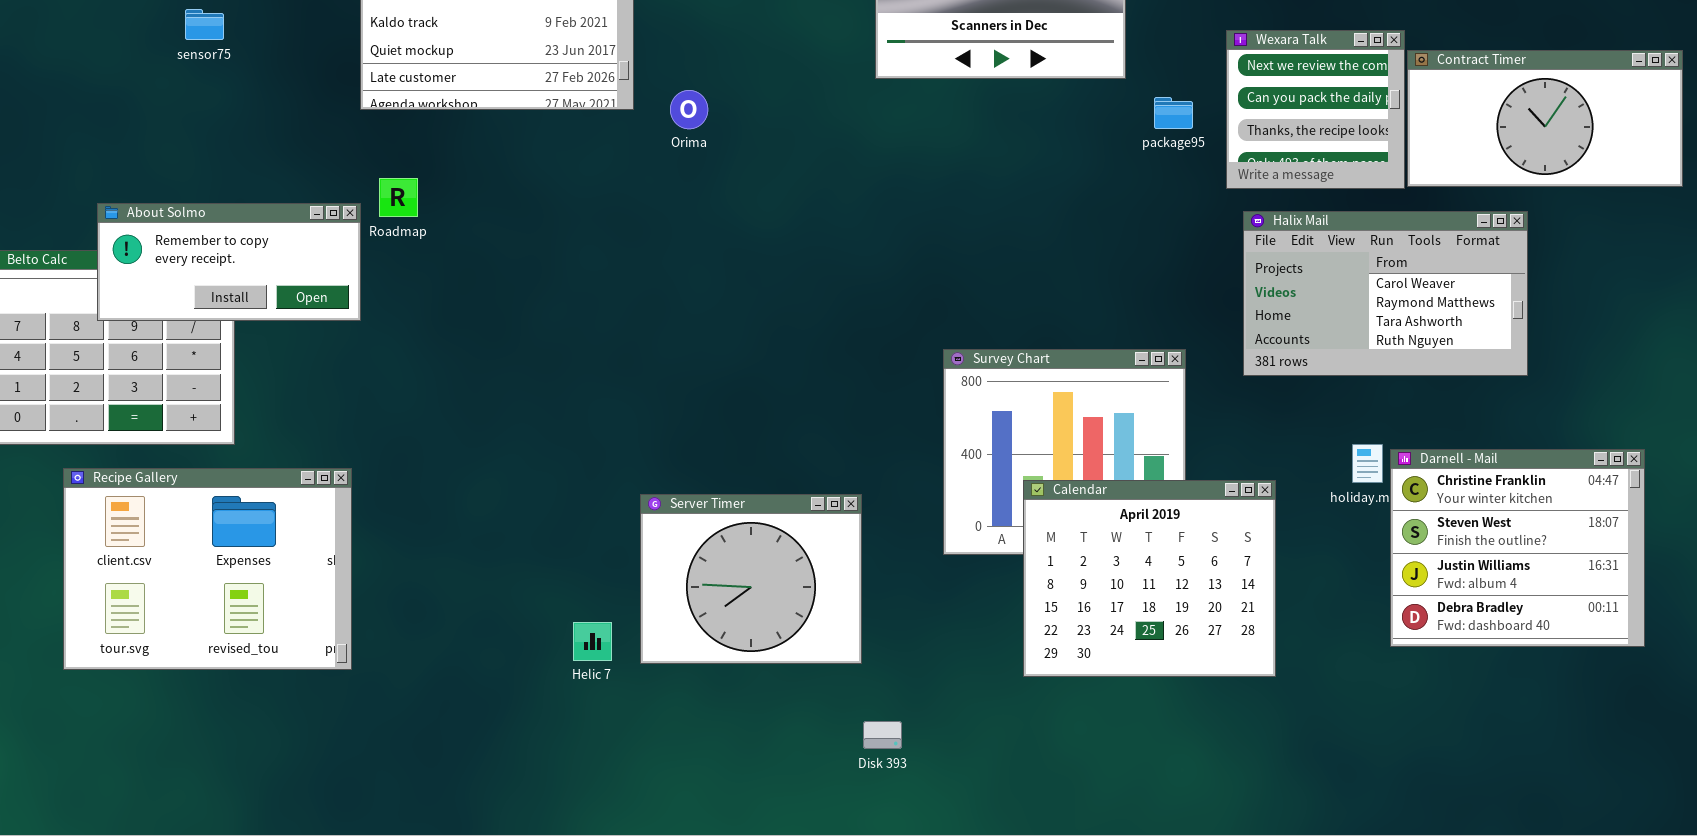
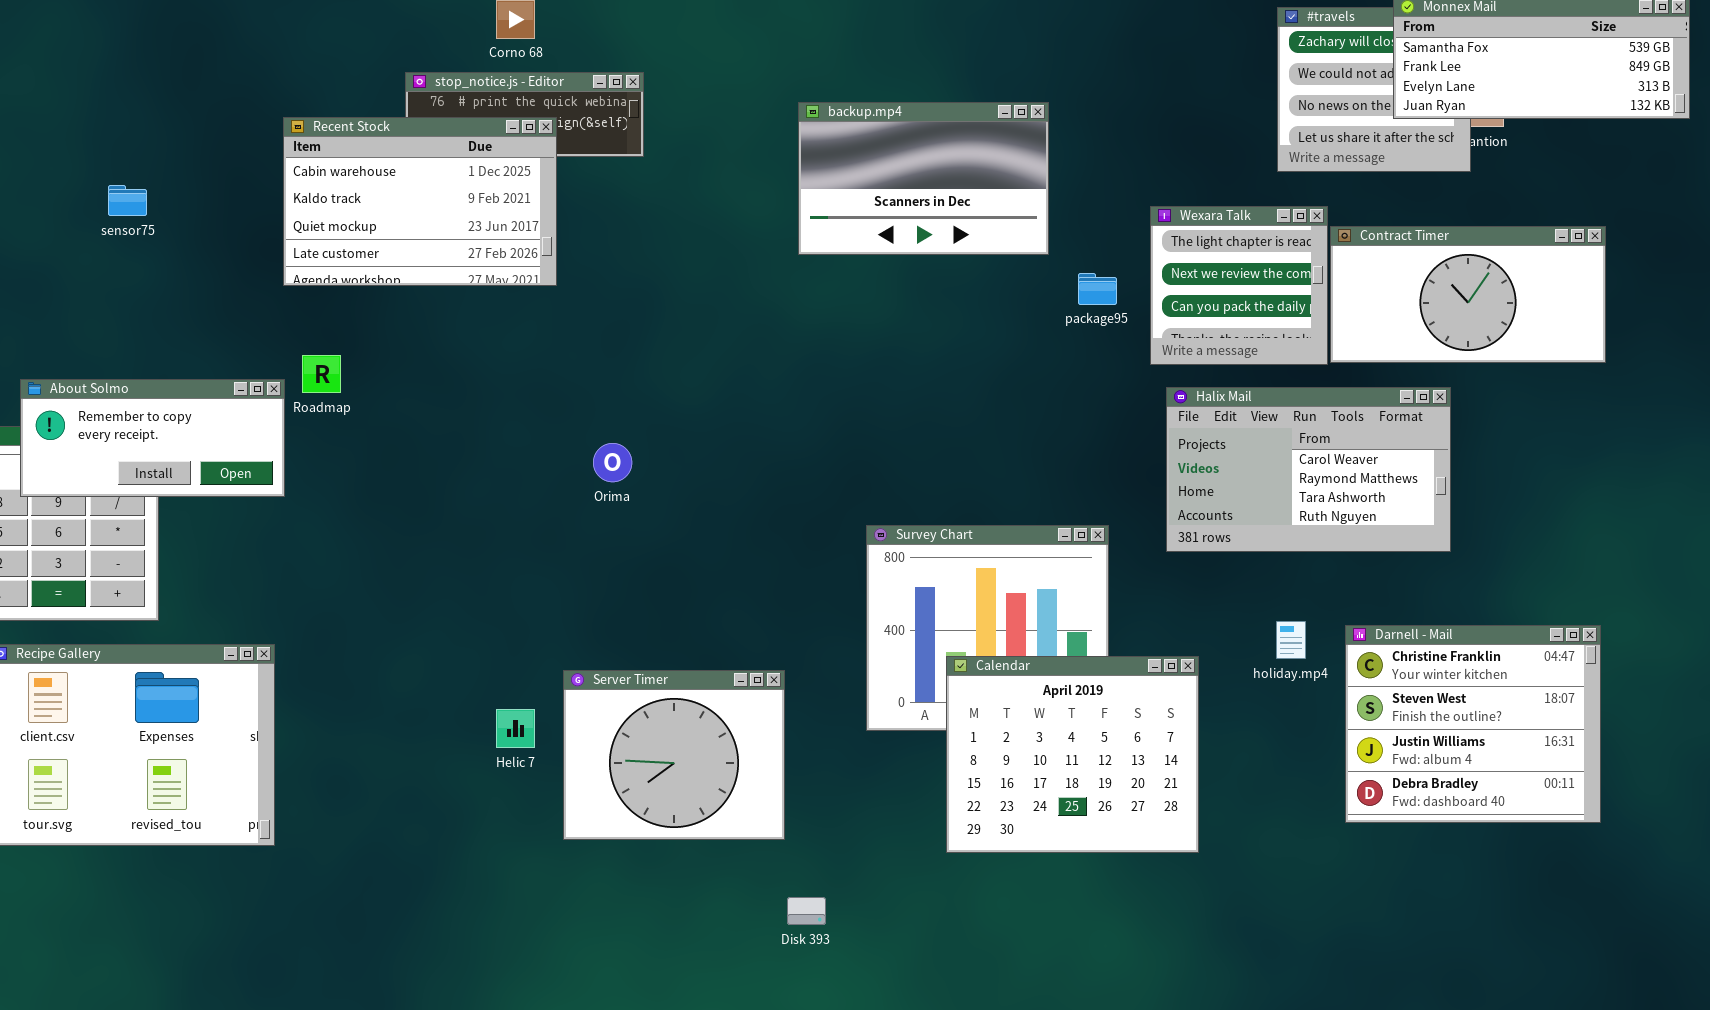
Wexara Talk: [1226,30,1405,189] -> [1150,206,1328,365], scrolled up 1 row
Orima: [670,90,708,129] -> [593,443,632,482], moved
Darnell - Mail: [1390,449,1645,647] -> [1345,625,1601,823], moved
Helic 7: [573,622,612,661] -> [496,709,535,748], moved

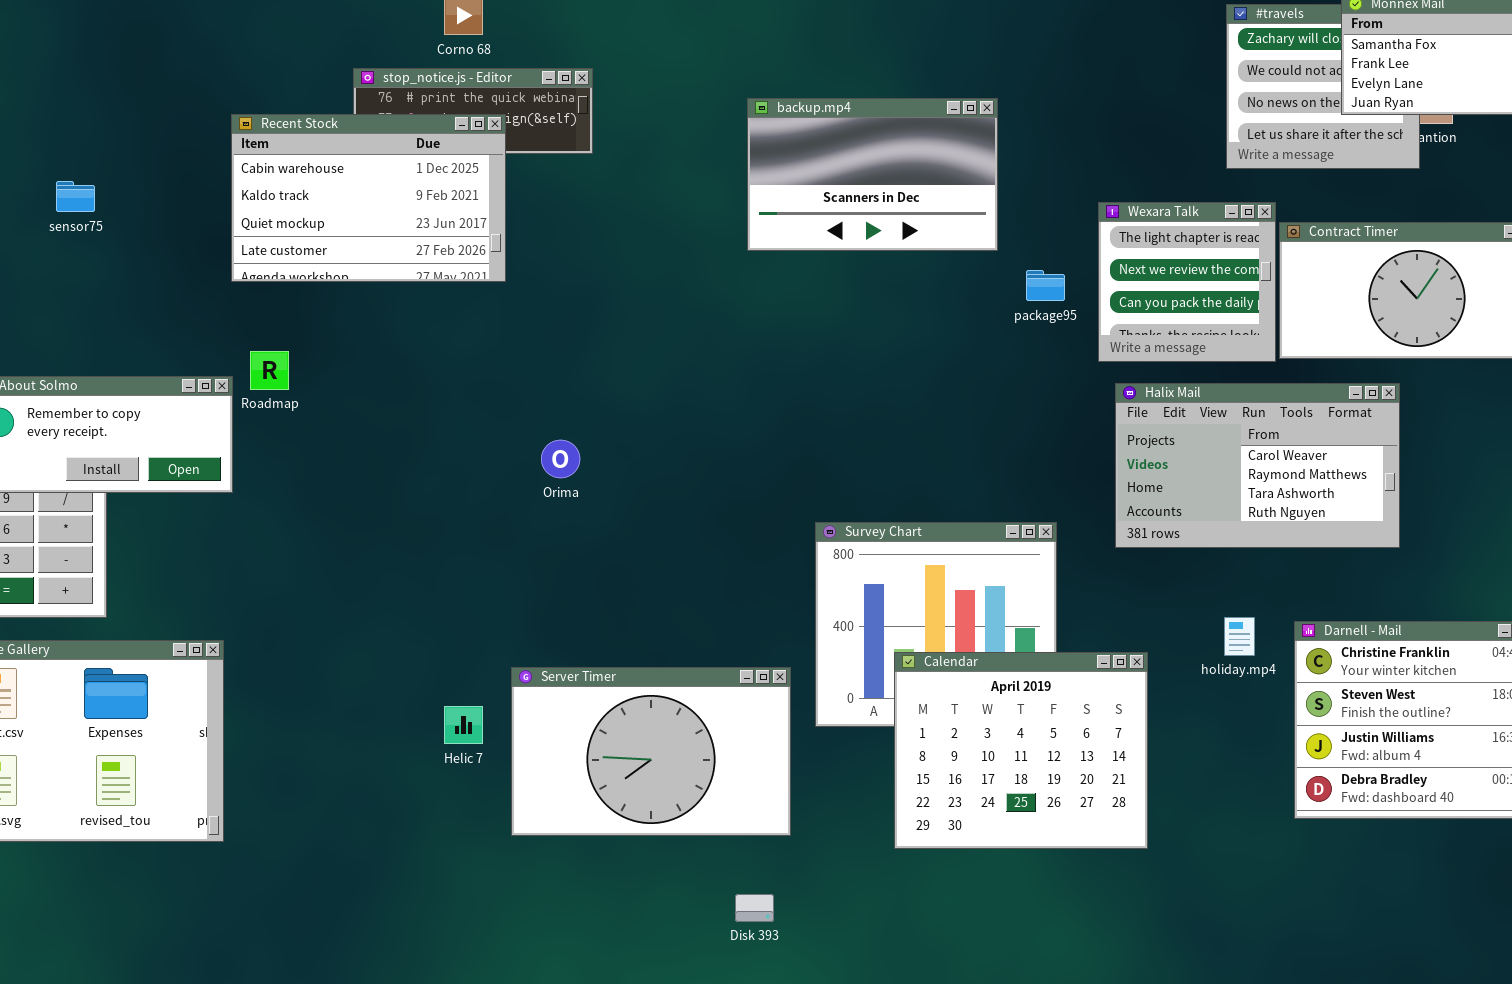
Server Timer: [563,670,785,840] -> [511,667,791,836], resized

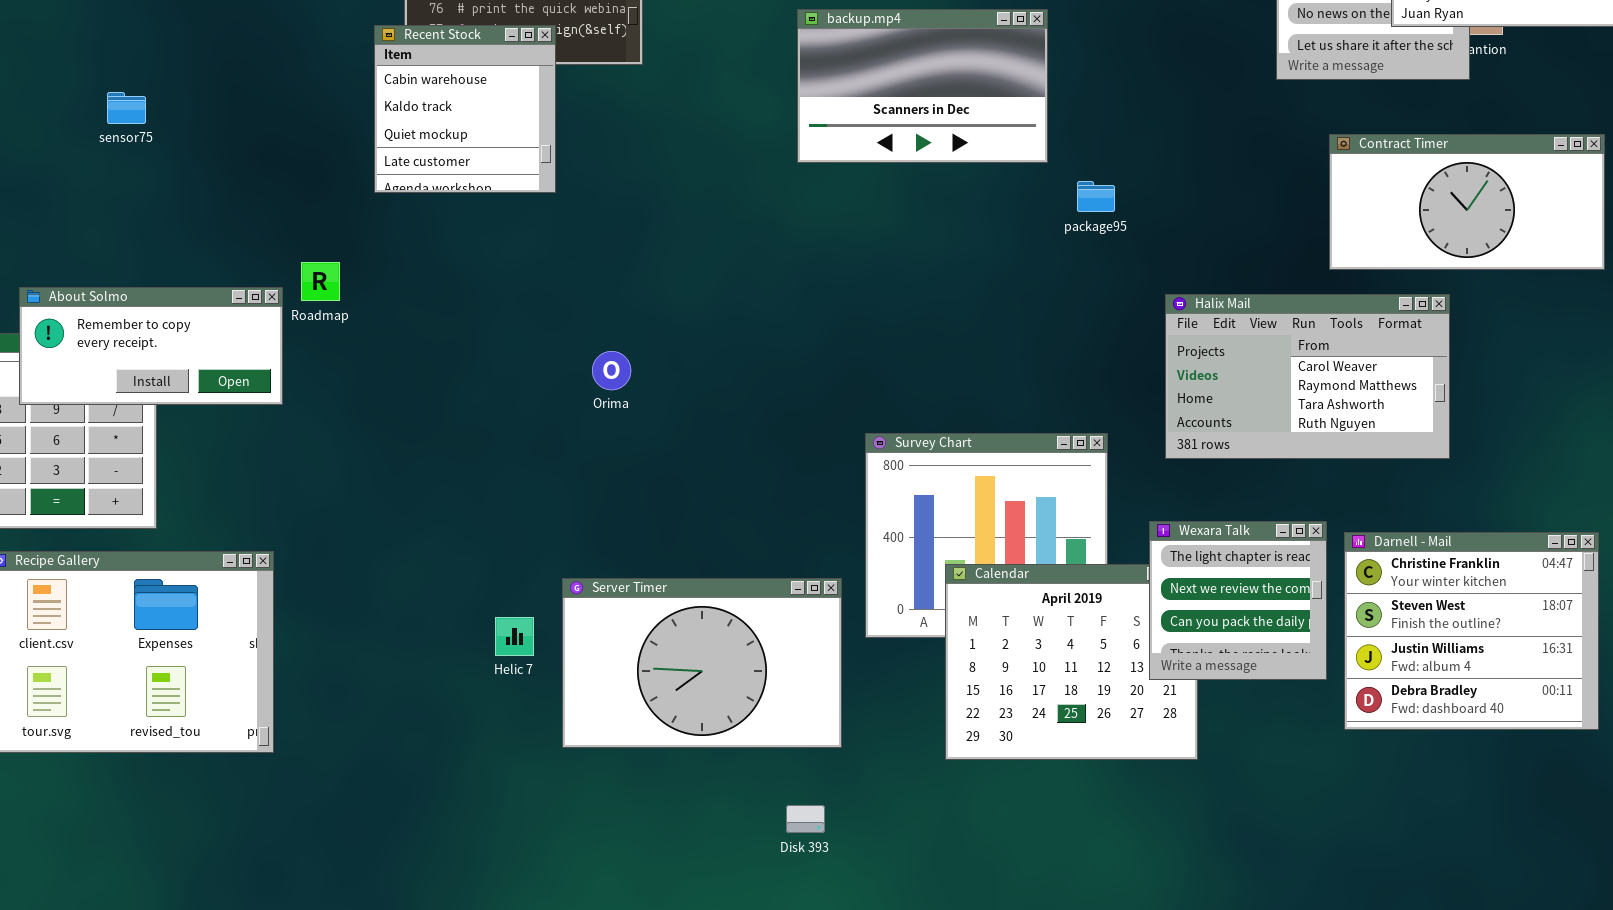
Recent Stock: [231,114,506,282] -> [374,25,556,193], resized
Wexara Talk: [1098,202,1276,362] -> [1149,521,1327,680], moved

